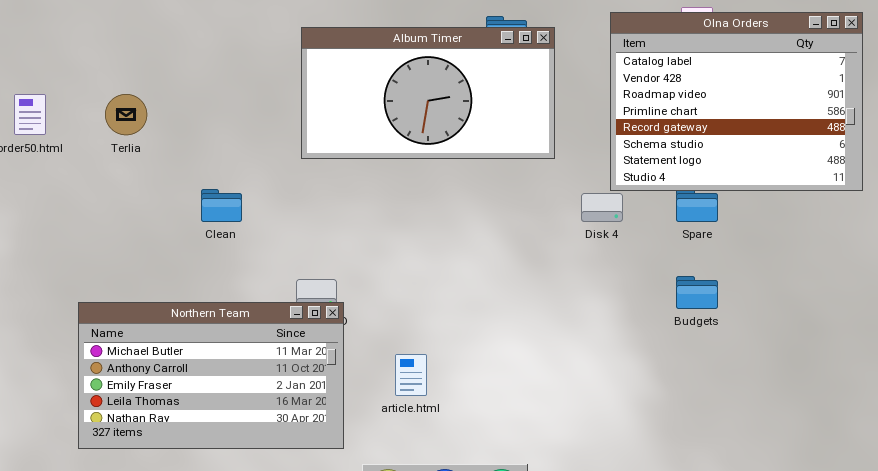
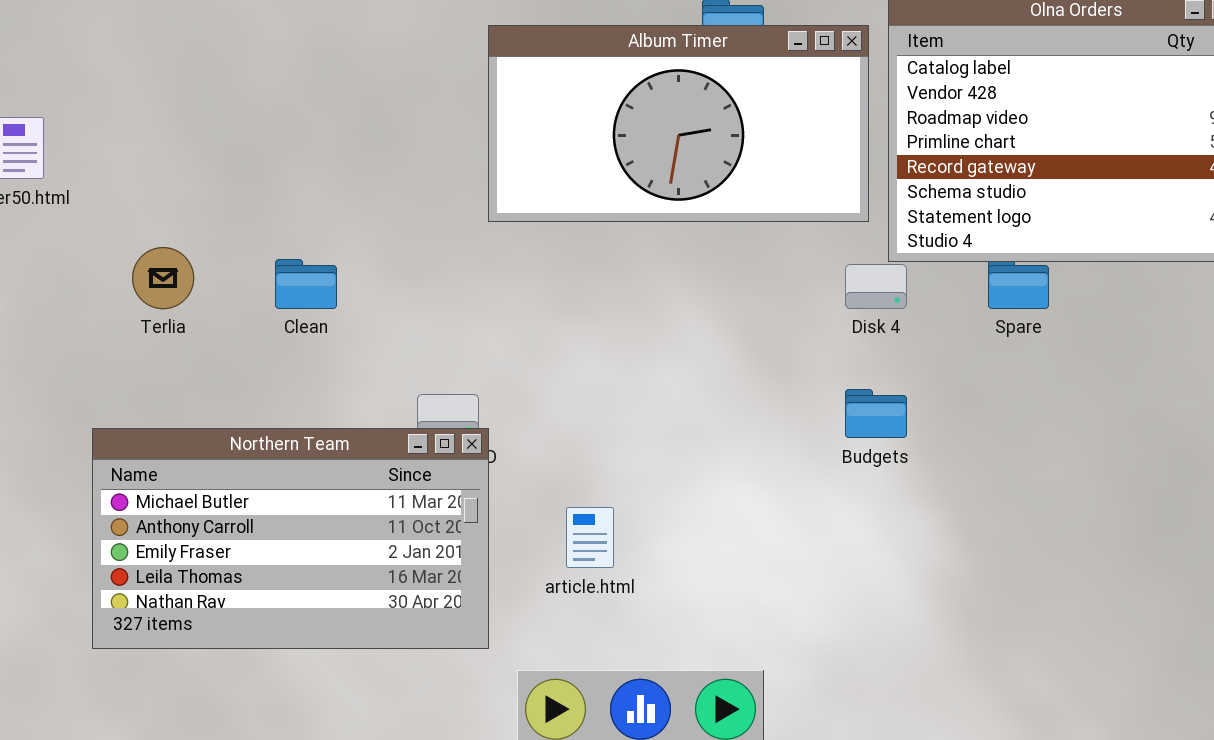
Album Timer: [301,27,555,159] -> [488,25,869,222], moved
Terlia: [105,94,147,135] -> [132,247,194,309], moved
Budgets: [676,276,718,309] -> [845,389,907,438], moved

